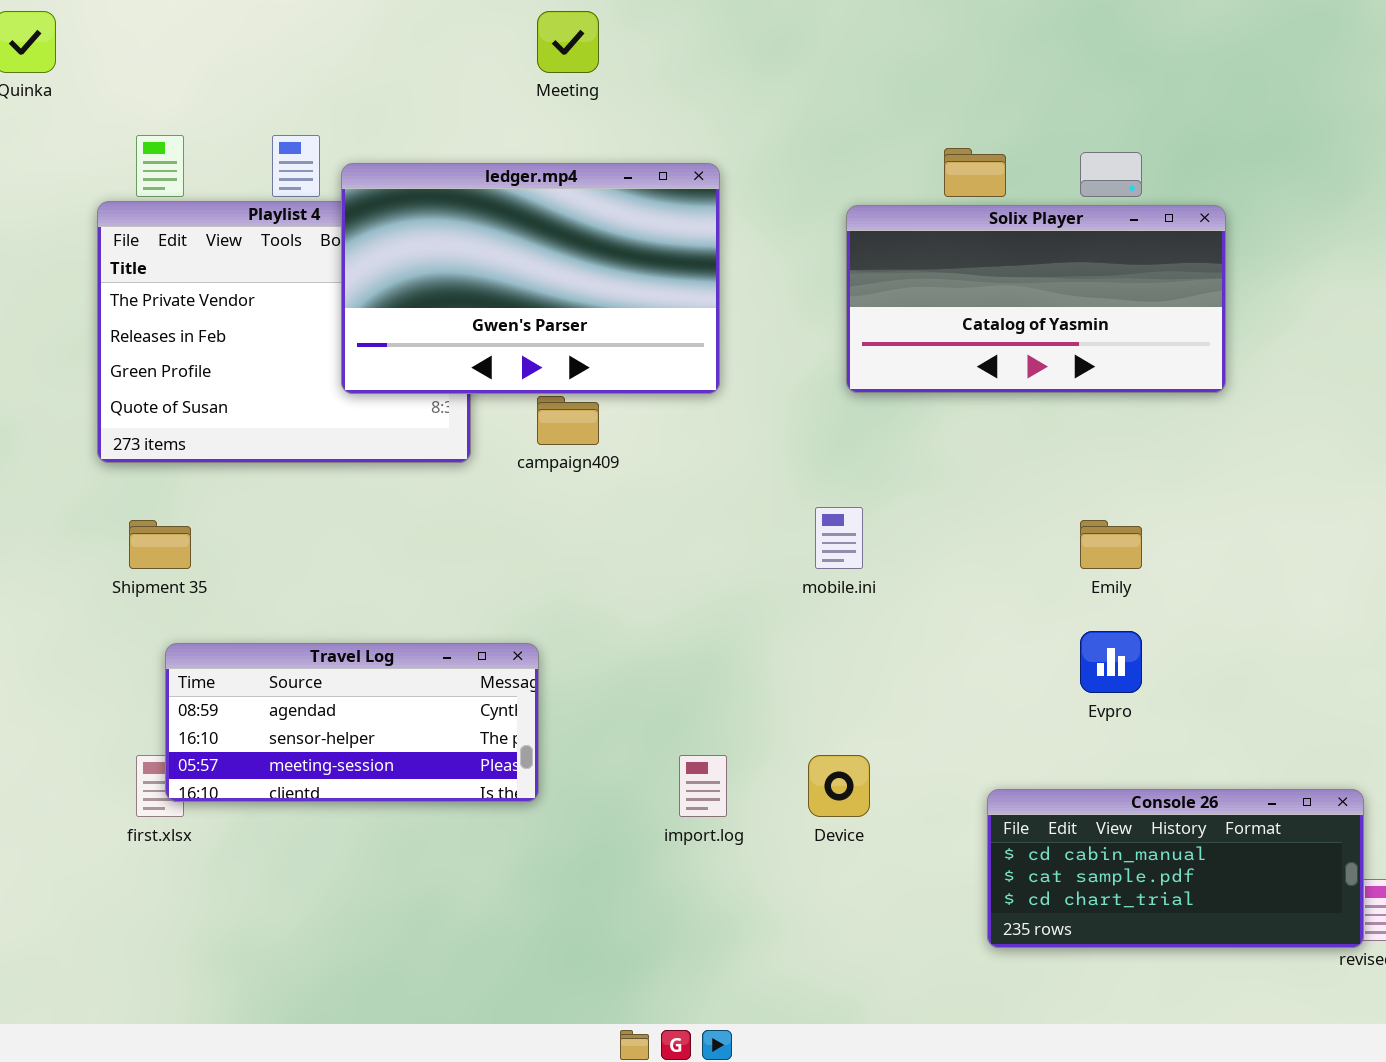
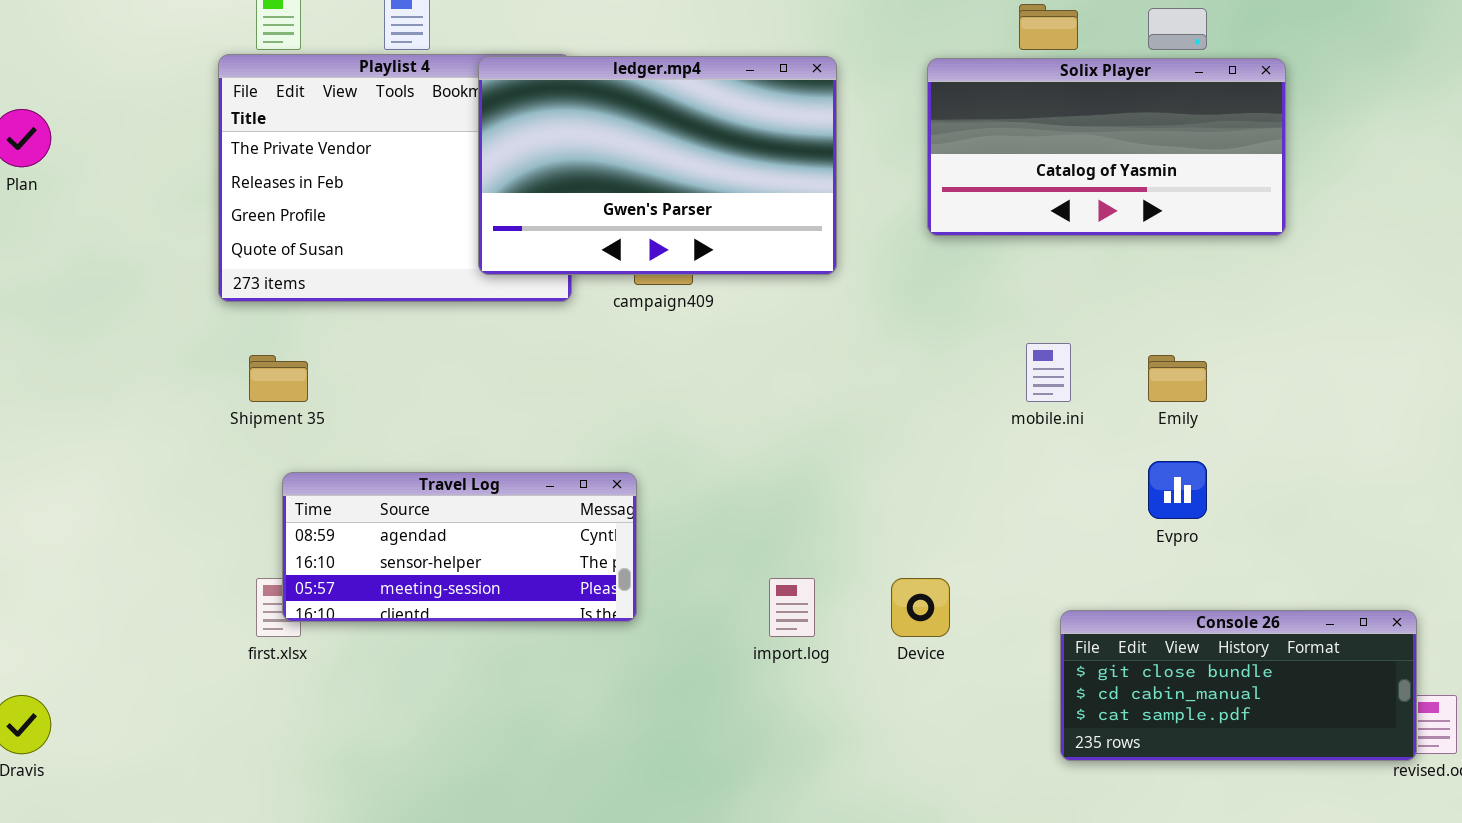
ledger.mp4: [341,163,720,394] -> [478,56,837,275], moved
mobile.ini: [815,507,863,569] -> [1026,343,1071,402], moved
Console 26: [987,789,1364,948] -> [1060,610,1417,761], scrolled up 1 row

